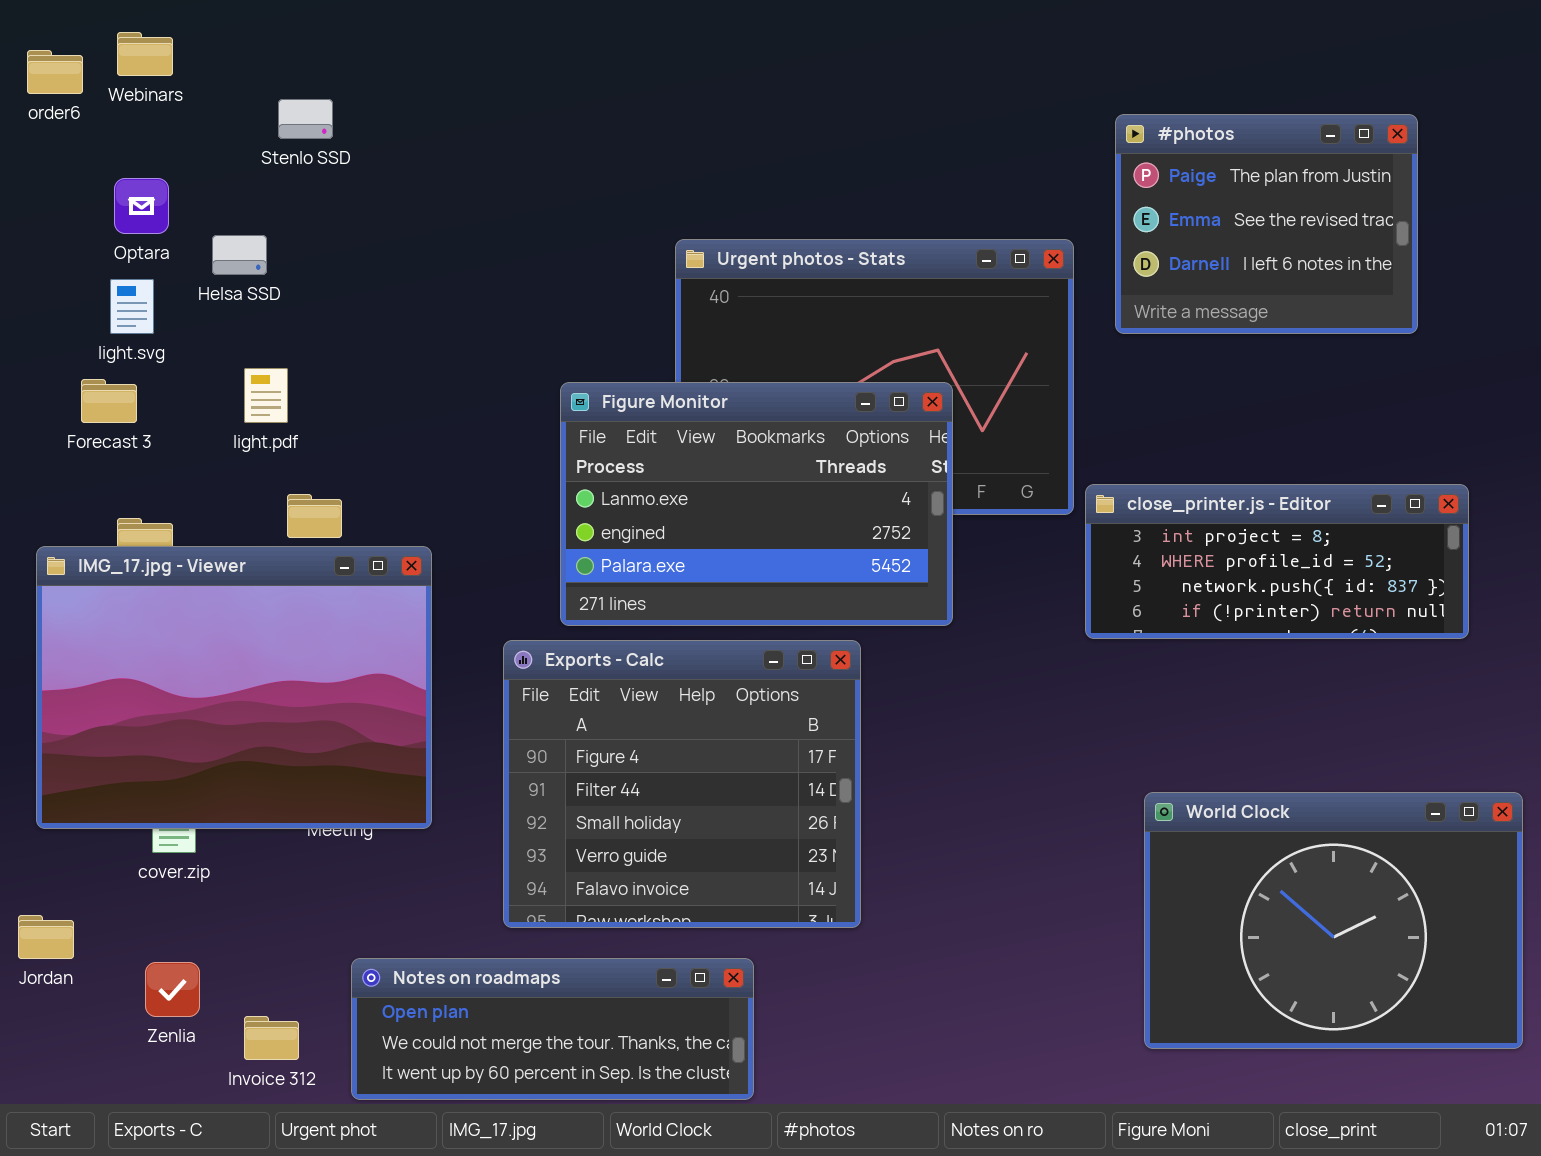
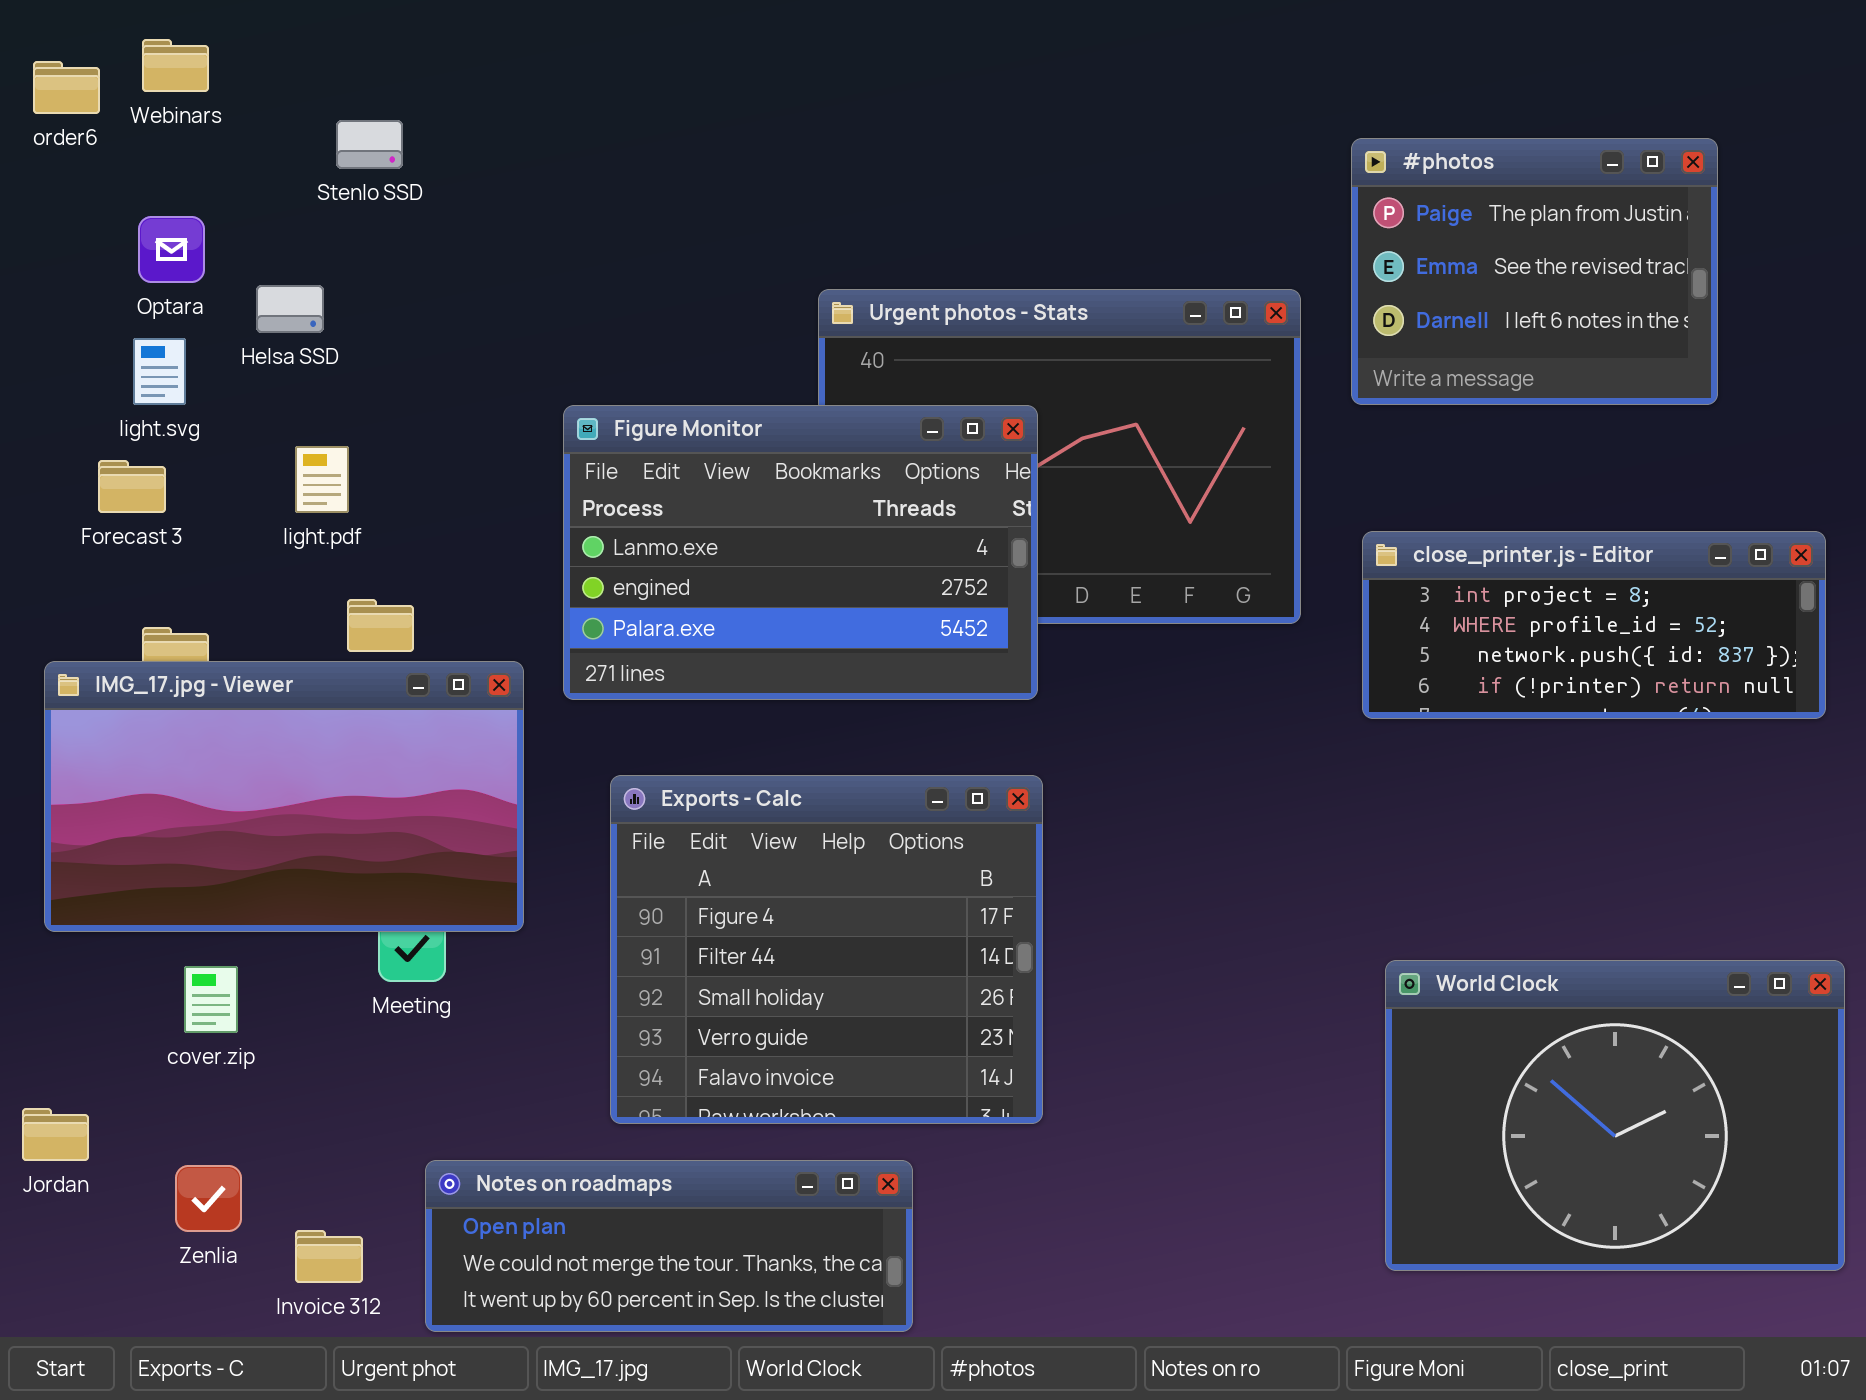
Figure Monitor: [560,382,953,626] -> [563,405,1038,700], moved
close_printer.js - Editor: [1085,484,1469,639] -> [1362,531,1826,719], moved
IMG_17.jpg - Viewer: [36,546,432,829] -> [44,661,524,932], resized

